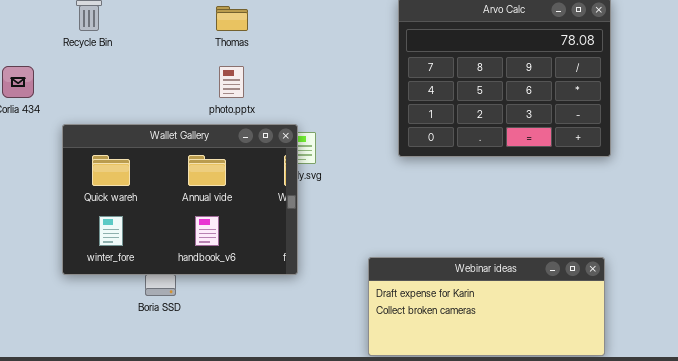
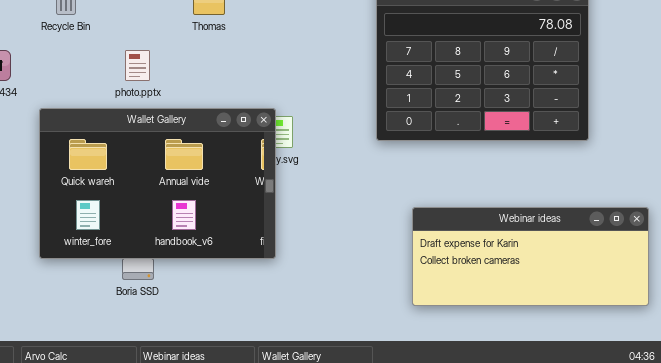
photo.pptx: [219,66,244,98] -> [125,50,150,81], moved
Webinar ideas: [368,257,605,356] -> [412,207,649,306], moved

